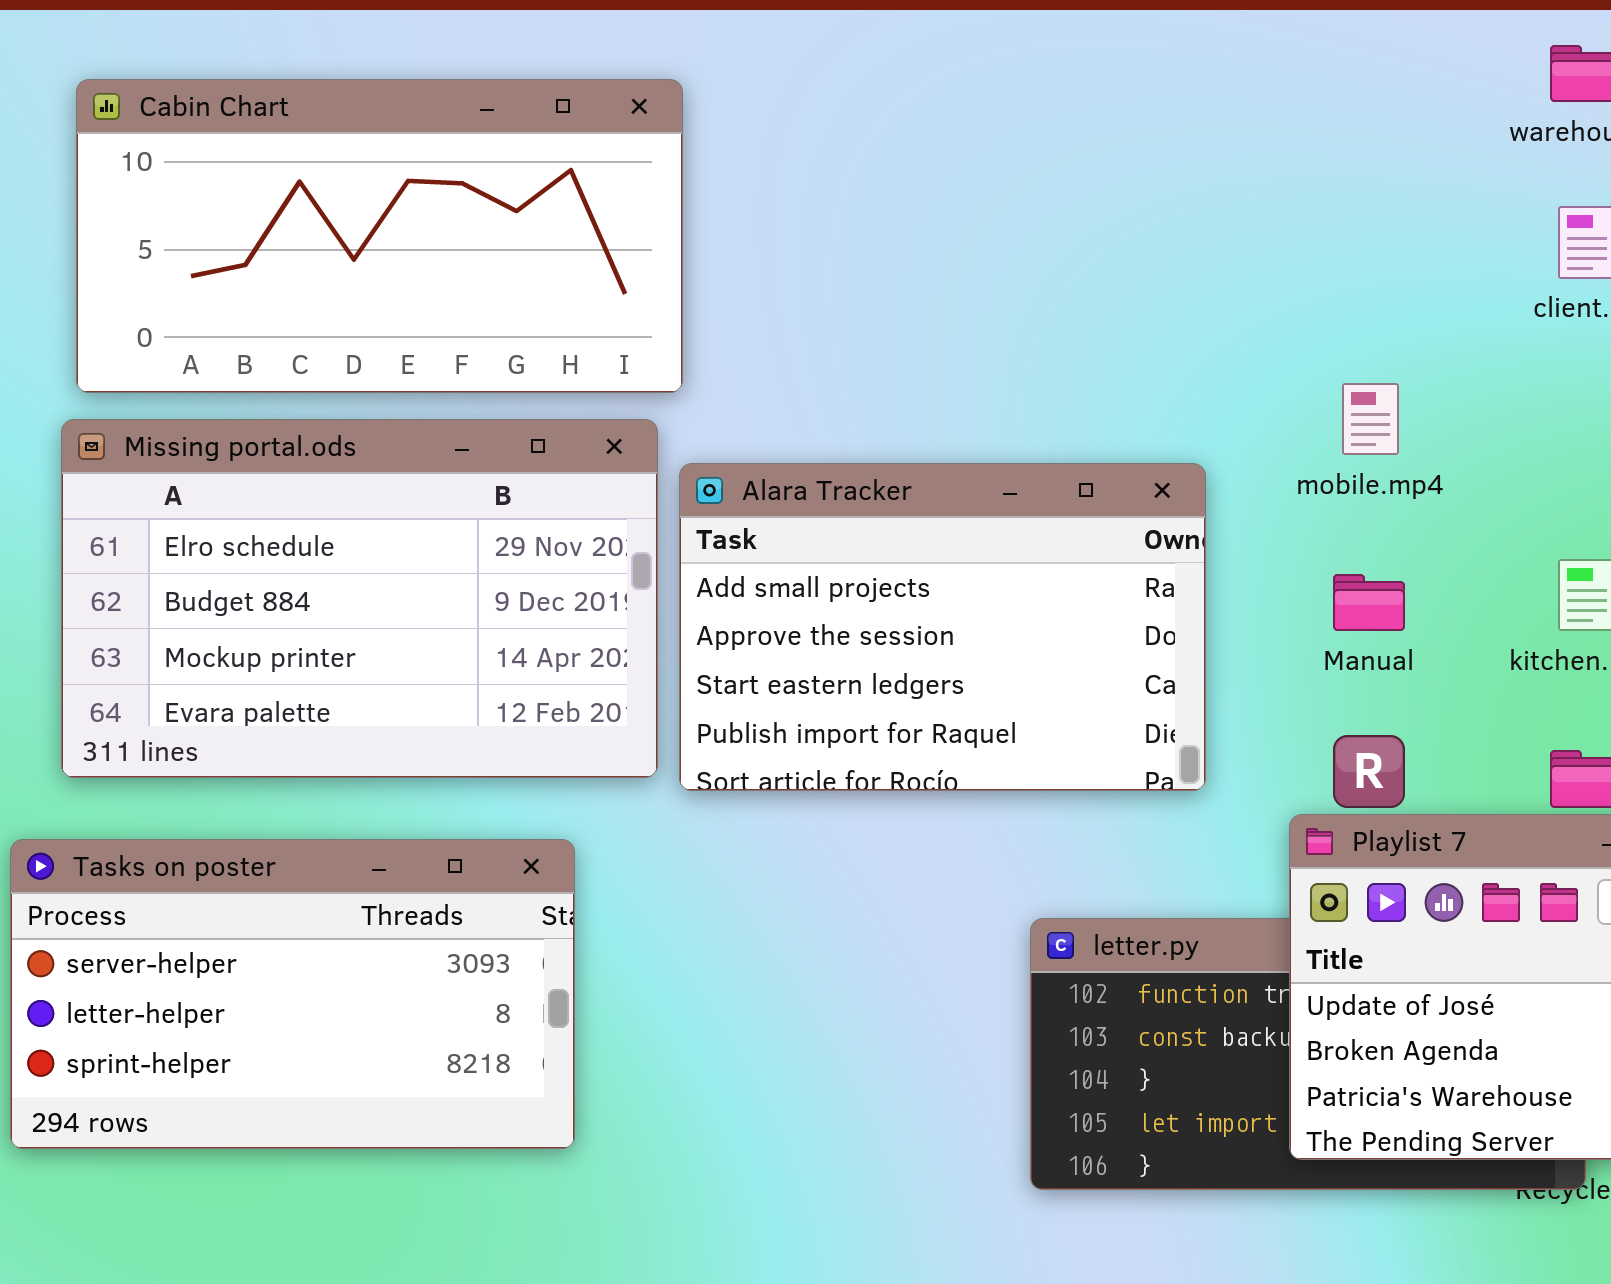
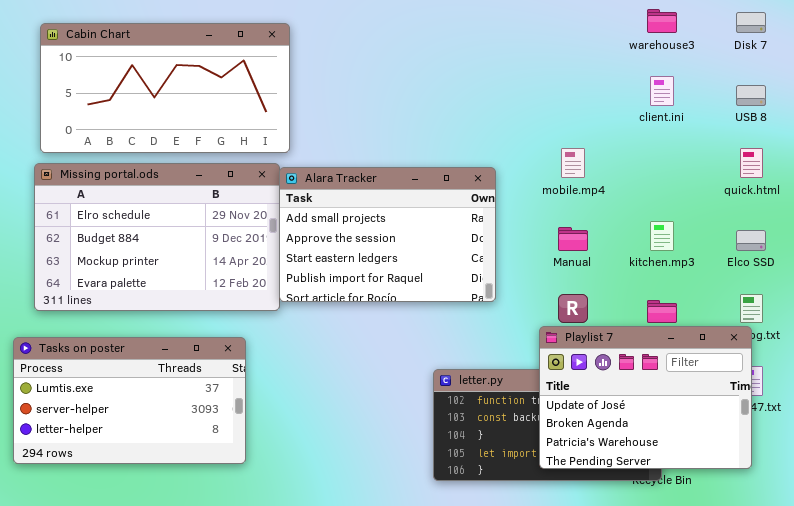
Alara Tracker: [679,463,1206,791] -> [279,167,496,302], moved
Tasks on poster: [10,839,575,1149] -> [13,337,246,464], scrolled up 1 row

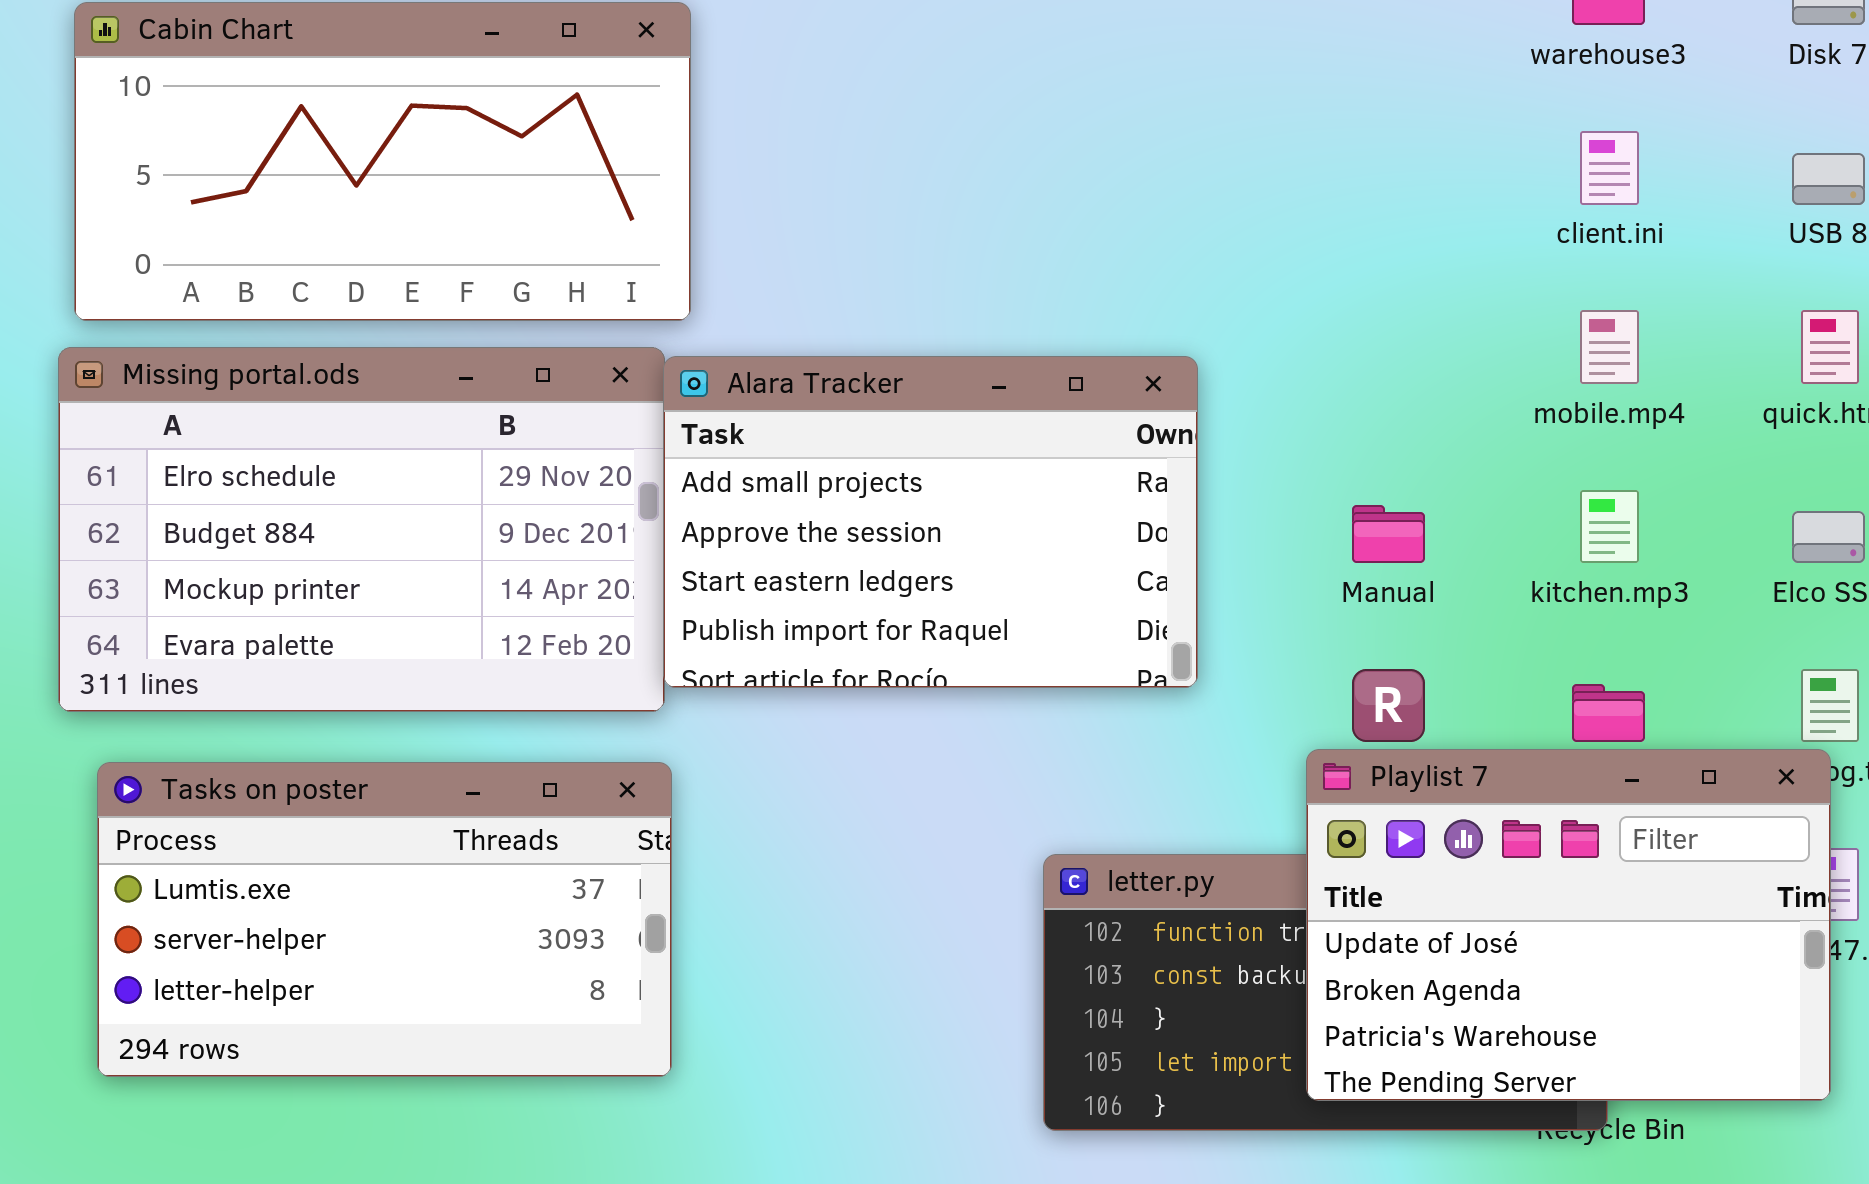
mobile.mp4: [561,148,585,178] -> [1580,310,1639,384], moved
Tasks on poster: [13,337,246,464] -> [97,762,672,1077], moved

